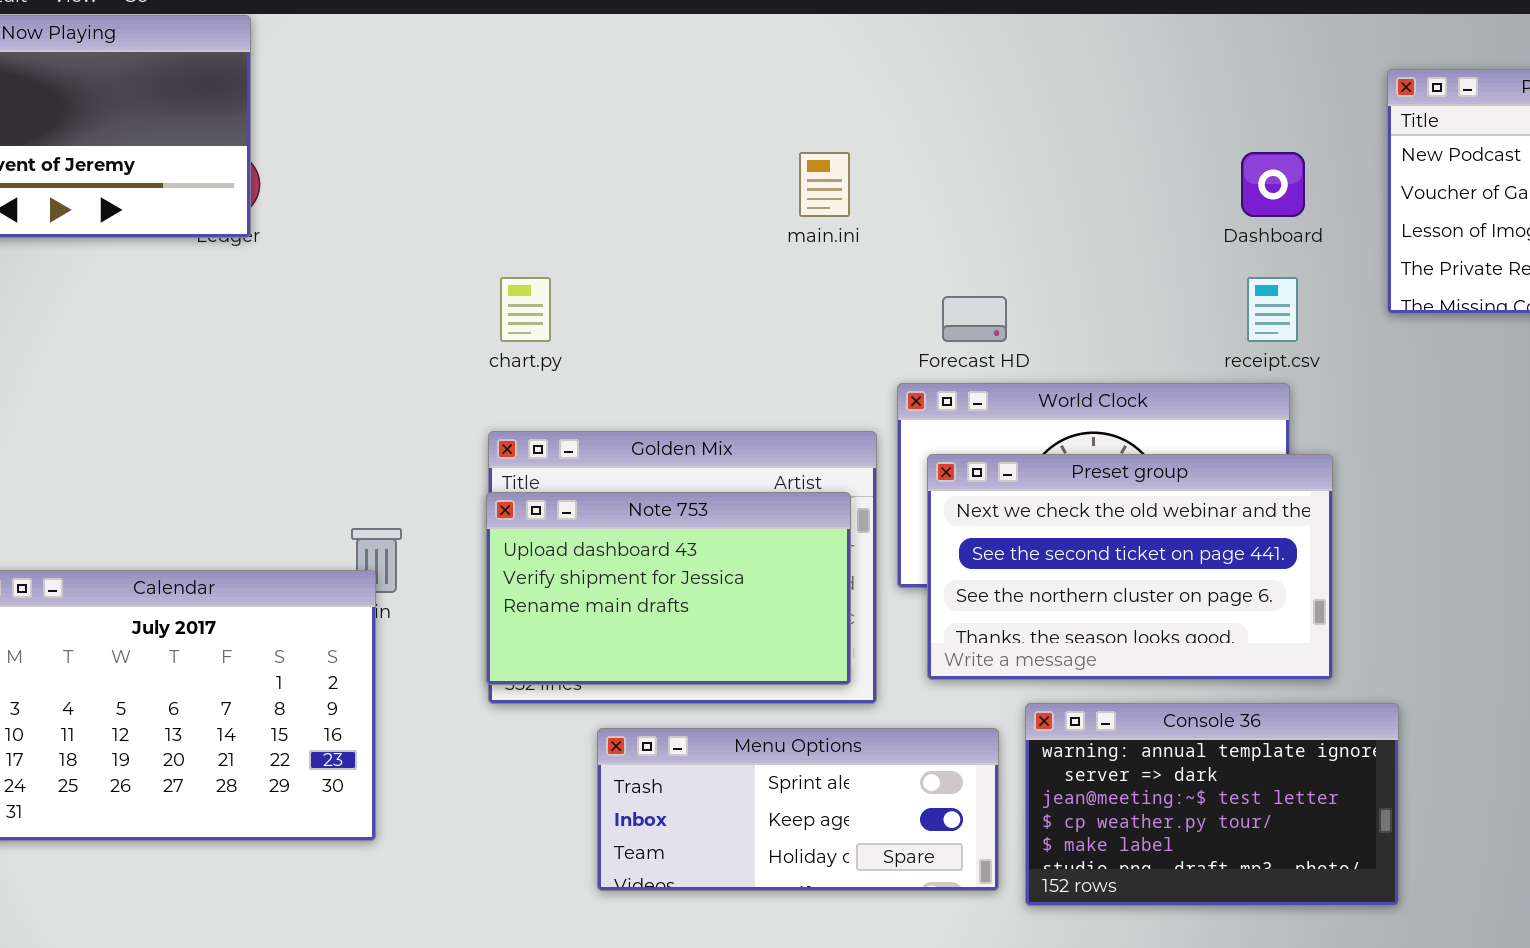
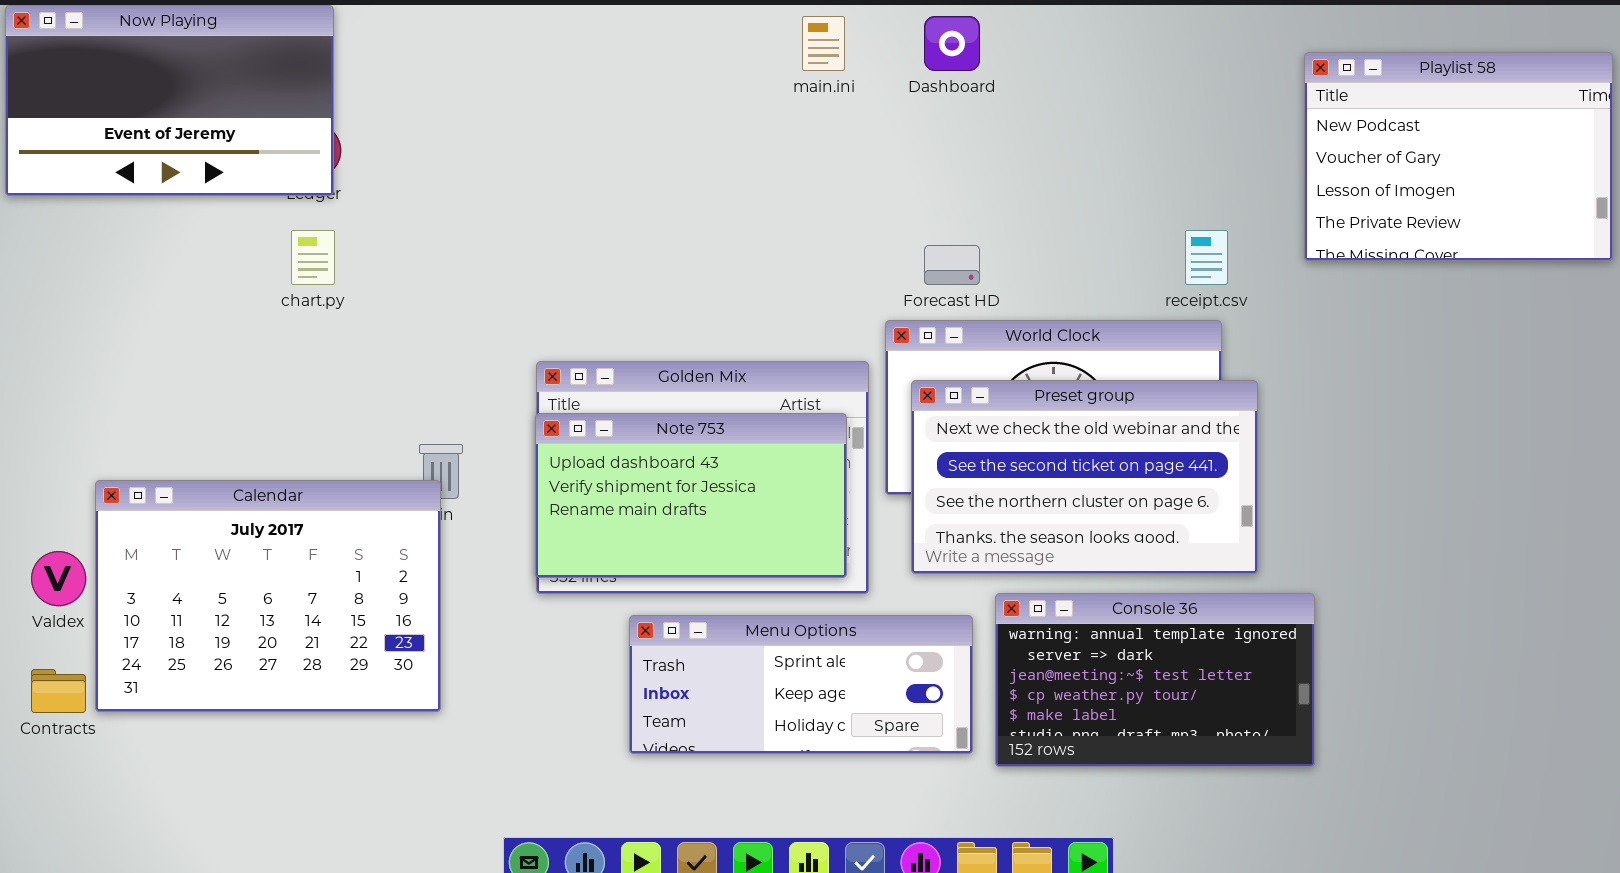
main.ini: [799,152,850,217] -> [802,16,845,71], moved
Dashboard: [1241,152,1305,217] -> [924,16,980,71], moved
chart.py: [500,277,551,342] -> [291,230,335,285], moved

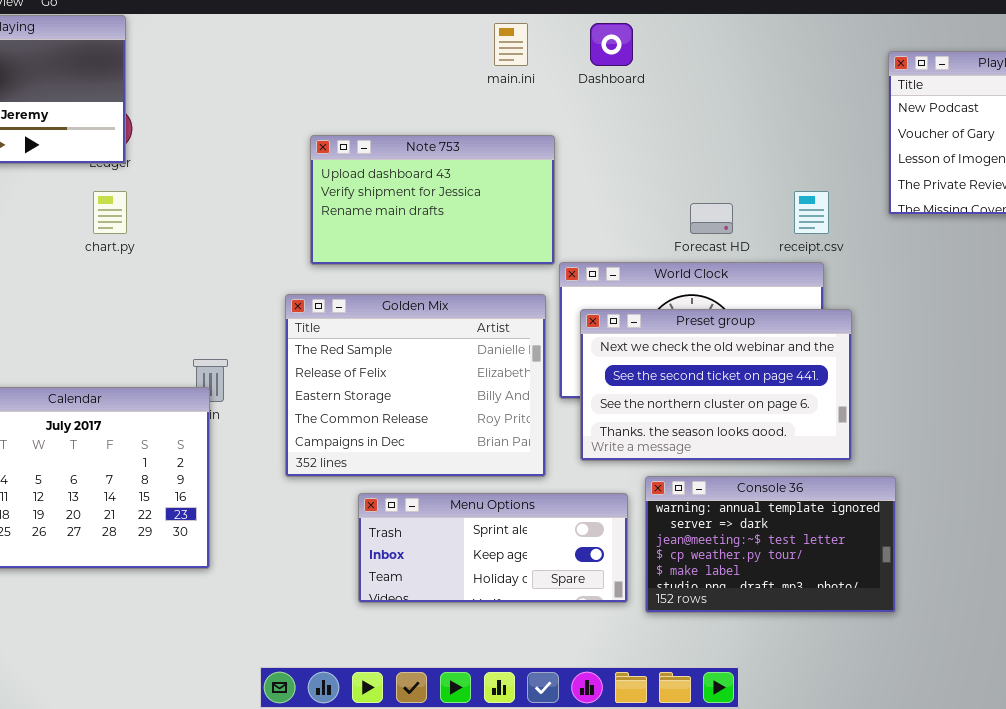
Forecast HD: [924,245,980,285] -> [690,203,733,234], moved
Note 753: [535,413,847,578] -> [310,135,555,265], moved

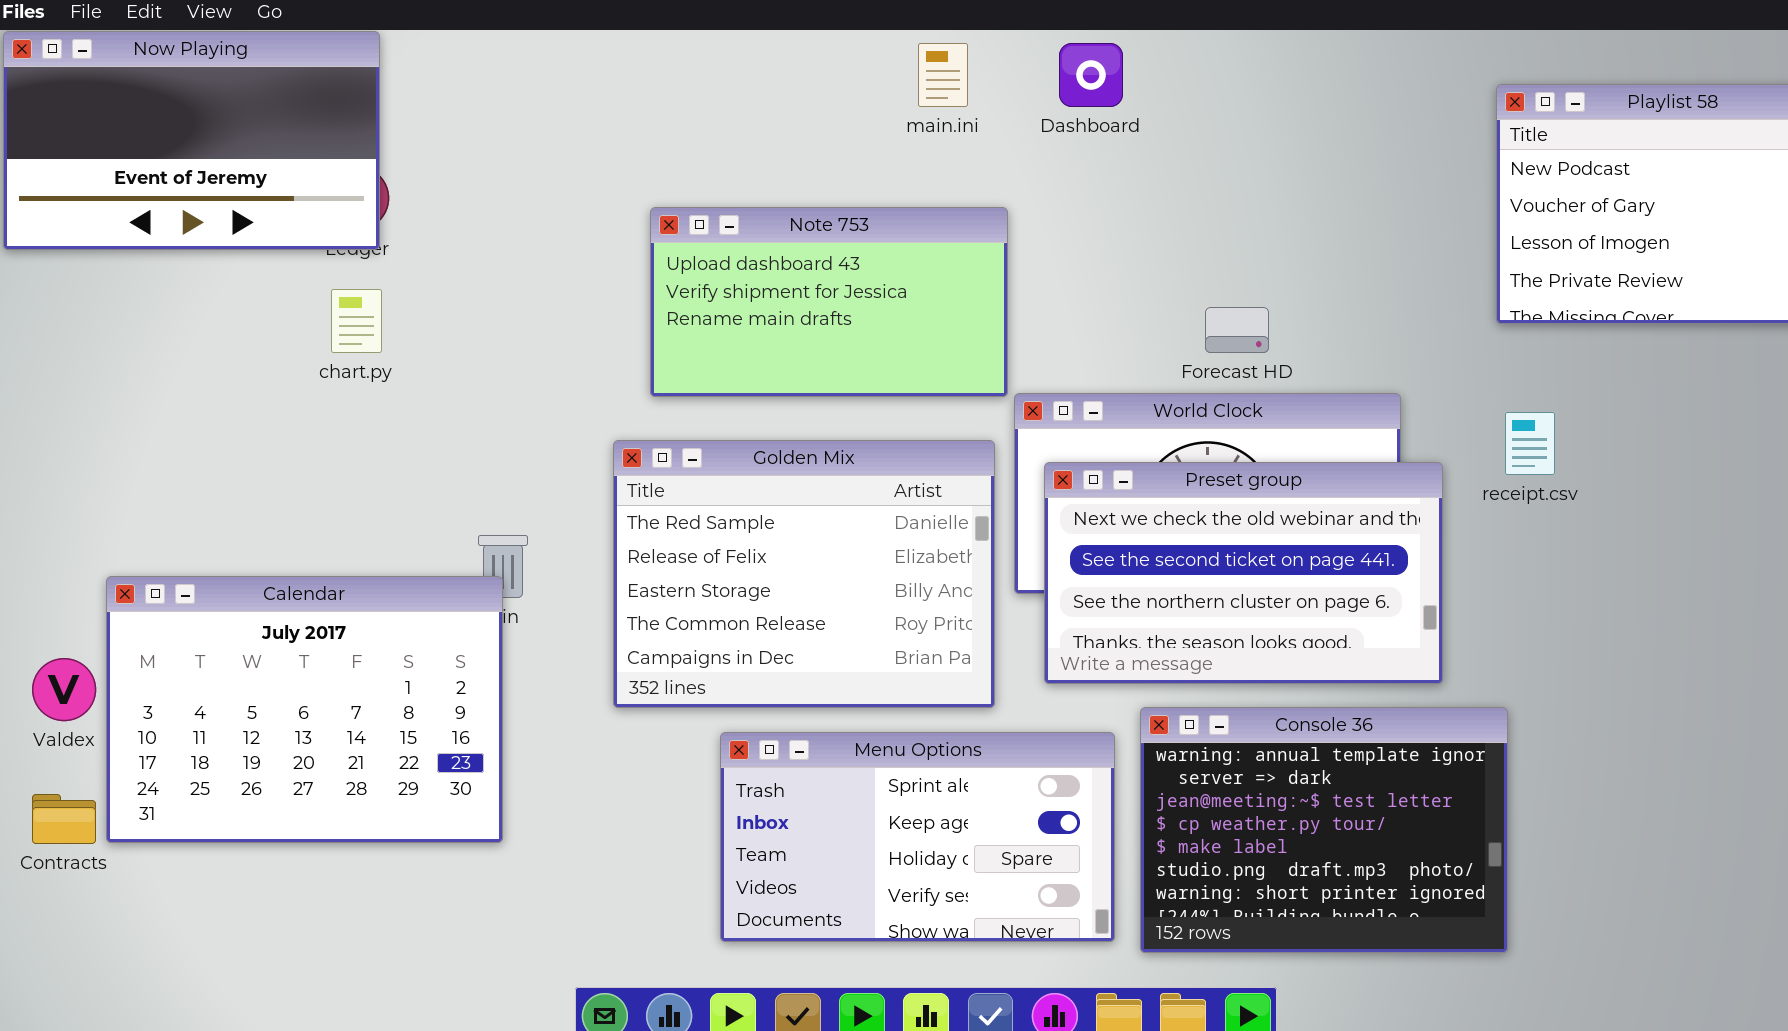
receipt.csv: [794,191,829,234] -> [1505,412,1555,475], moved
Console 36: [645,476,896,613] -> [1140,707,1508,953], resized
Menu Options: [358,493,628,603] -> [720,732,1115,942], resized

